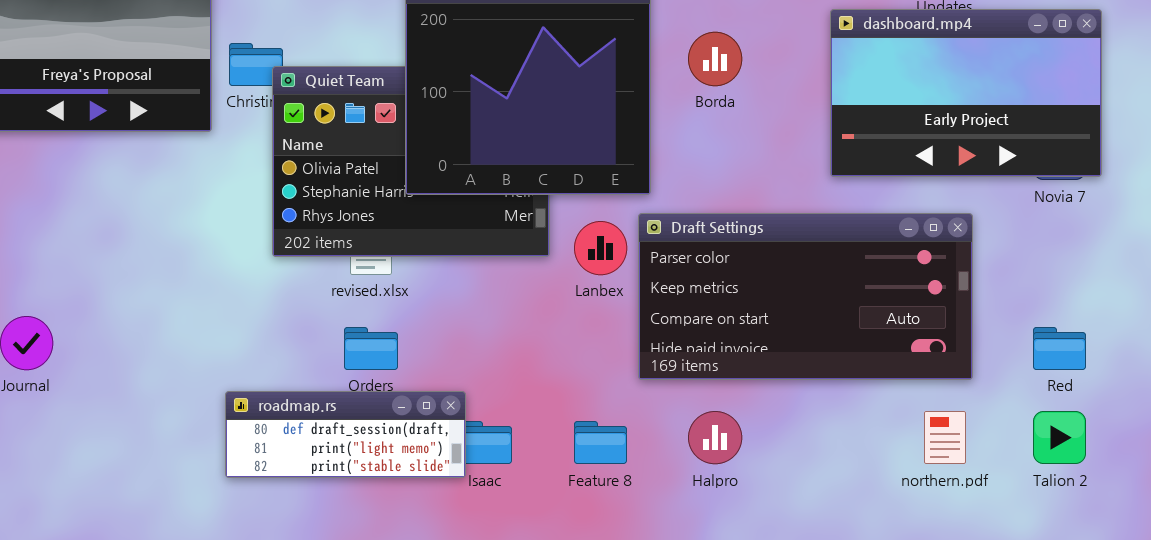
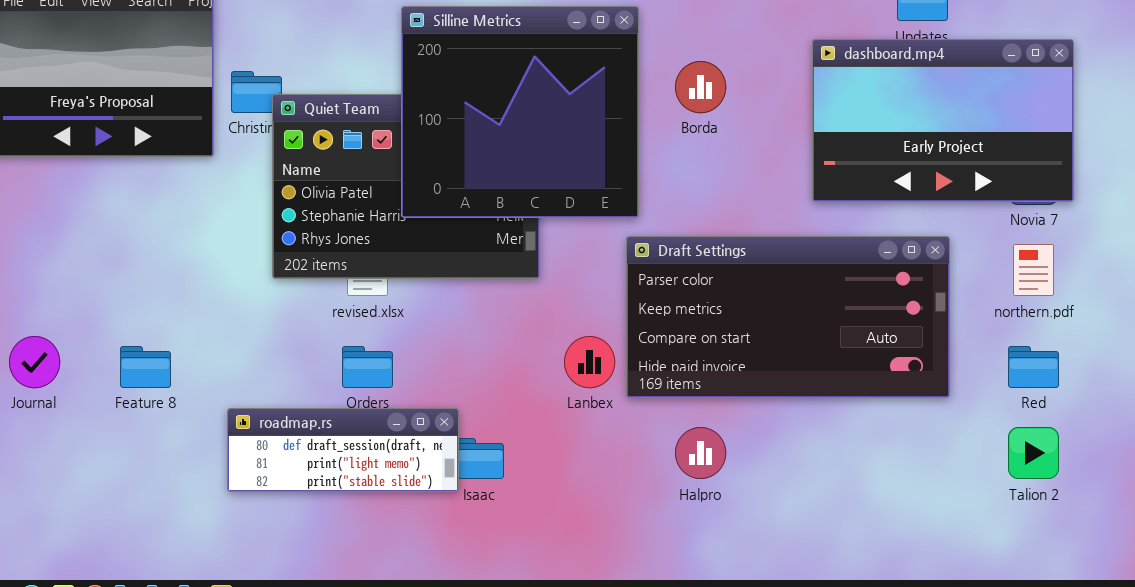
Lanbex: [574,221,627,275] -> [564,336,615,388], moved
northern.pdf: [924,411,966,464] -> [1013,244,1054,296], moved
Feature 8: [574,421,627,464] -> [120,346,171,388], moved

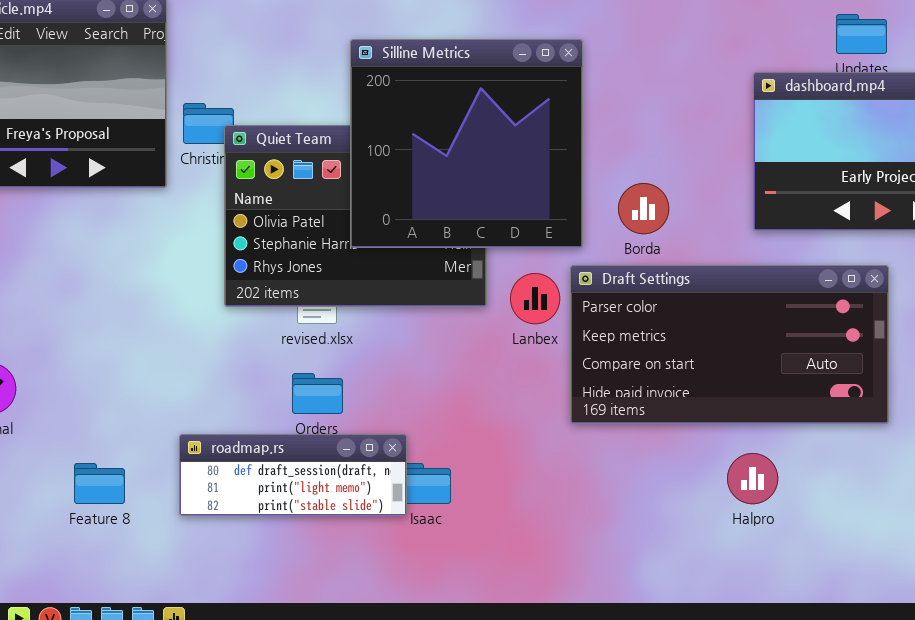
Borda: [675,61,726,113] -> [618,183,669,234], moved
Lanbex: [564,336,615,388] -> [510,273,560,324], moved
Feature 8: [120,346,171,388] -> [74,463,125,504], moved
Halpro: [675,427,726,479] -> [727,453,778,504], moved

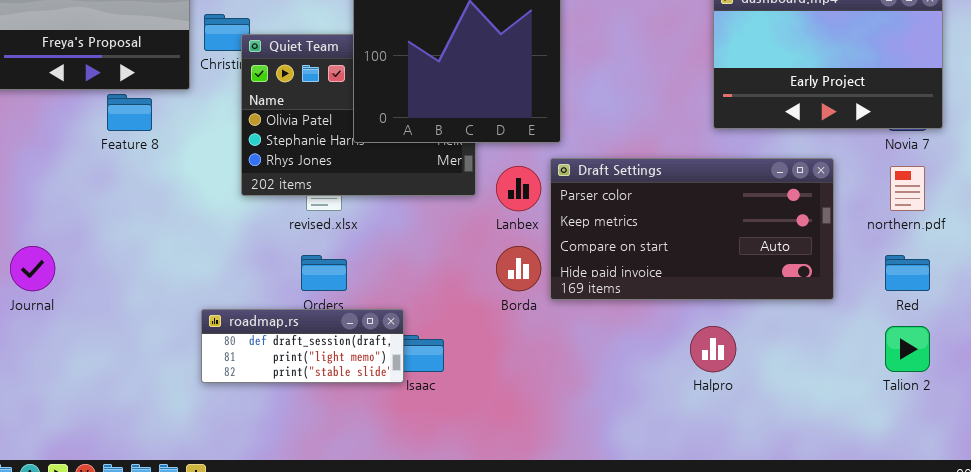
Borda: [618,183,669,234] -> [496,246,541,291], moved
Feature 8: [74,463,125,504] -> [107,94,152,131], moved

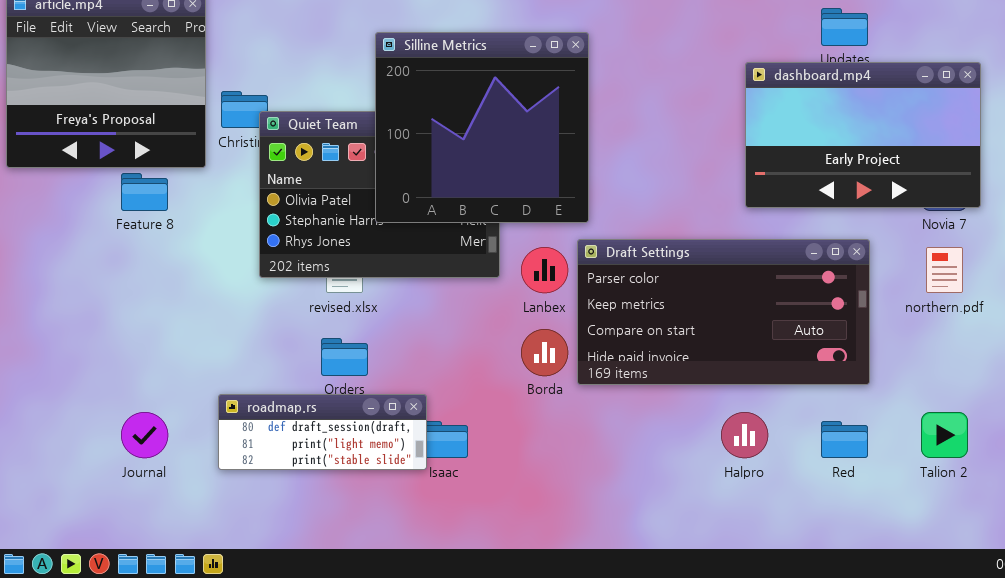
Journal: [10,246,55,291] -> [121,412,168,458], moved
Red: [885,255,930,291] -> [821,421,868,458], moved

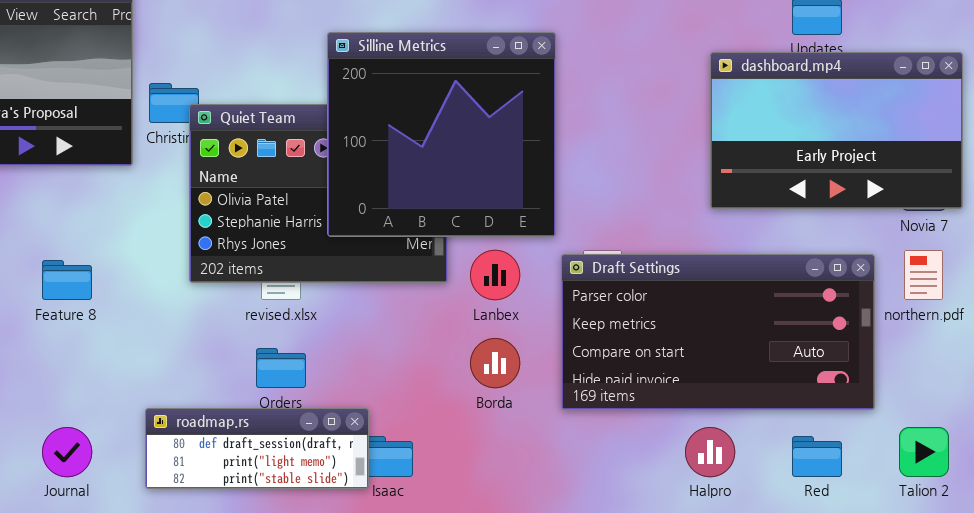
Silline Metrics: [375,32,589,223] -> [327,32,556,237], moved
Feature 8: [121,173,168,211] -> [42,260,92,300], moved
Draft Settings: [577,239,870,385] -> [561,254,875,410], moved

